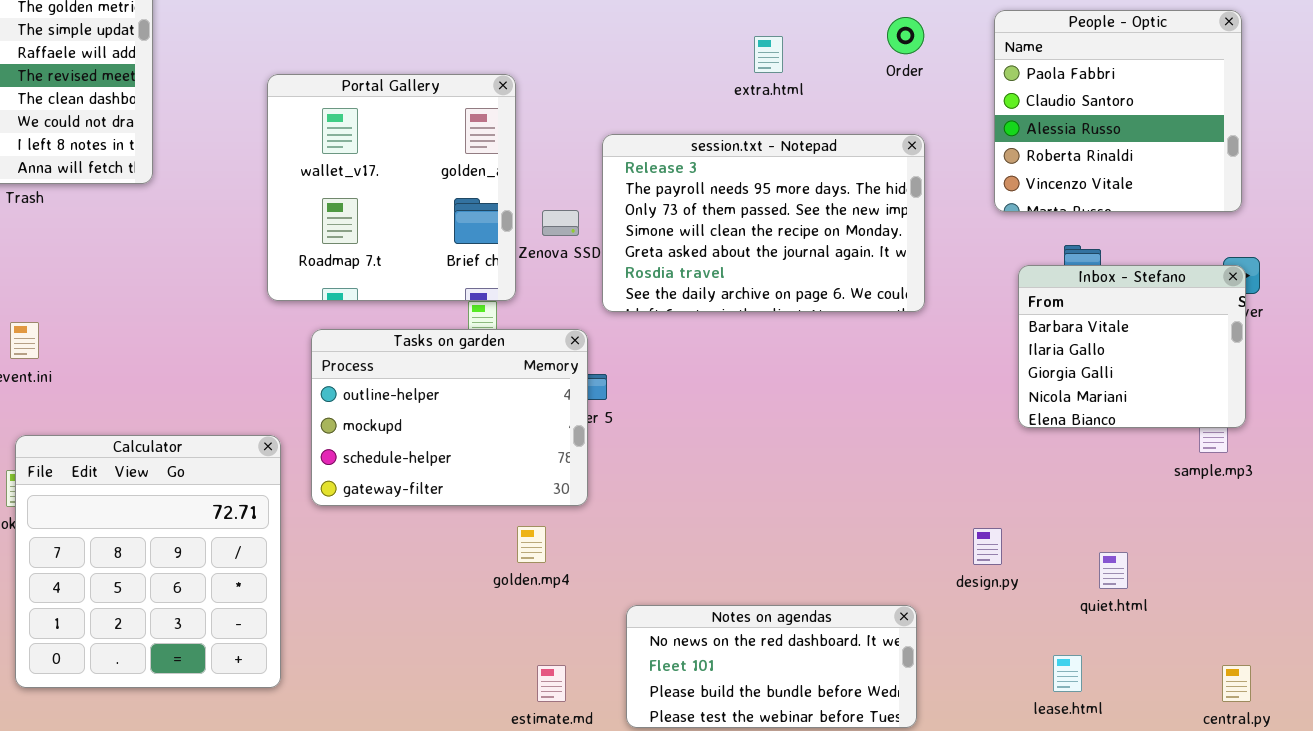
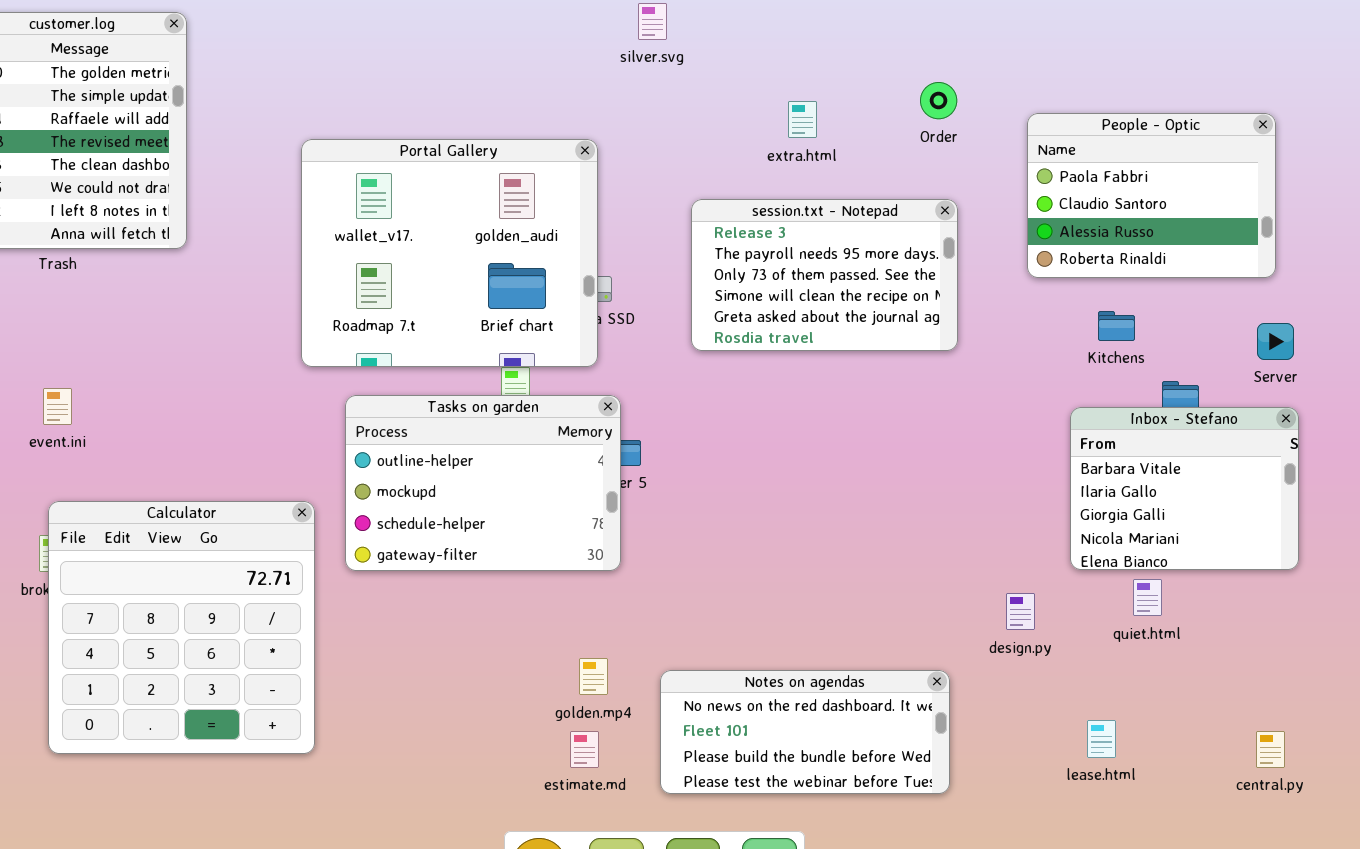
People - Optic: [994,10,1242,212] -> [1027,113,1276,278], resized
Portal Gallery: [267,74,516,301] -> [301,139,598,367], resized
session.txt - Notepad: [602,134,925,312] -> [691,199,958,351], resized
Inbox - Stefano: [1018,265,1246,428] -> [1070,407,1299,570], moved
golden.mp4: [517,526,546,563] -> [579,658,608,695], moved
quiet.html: [1099,552,1128,589] -> [1133,579,1162,616], moved

